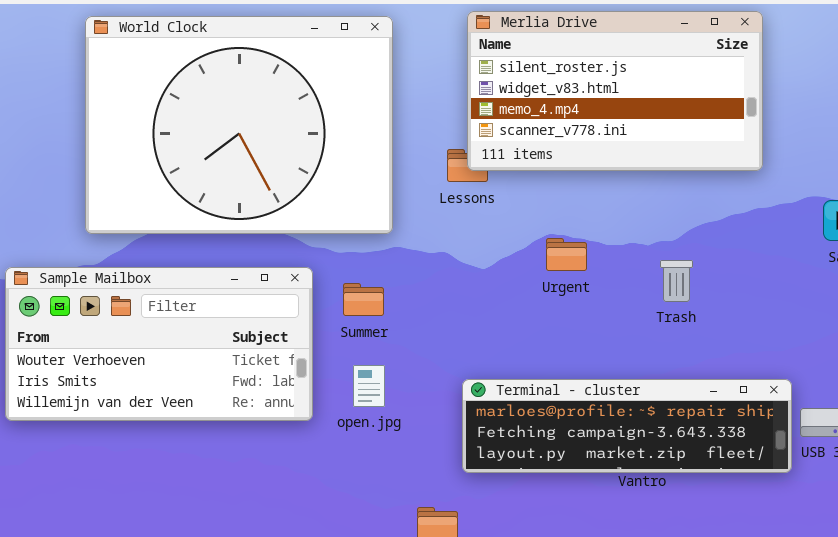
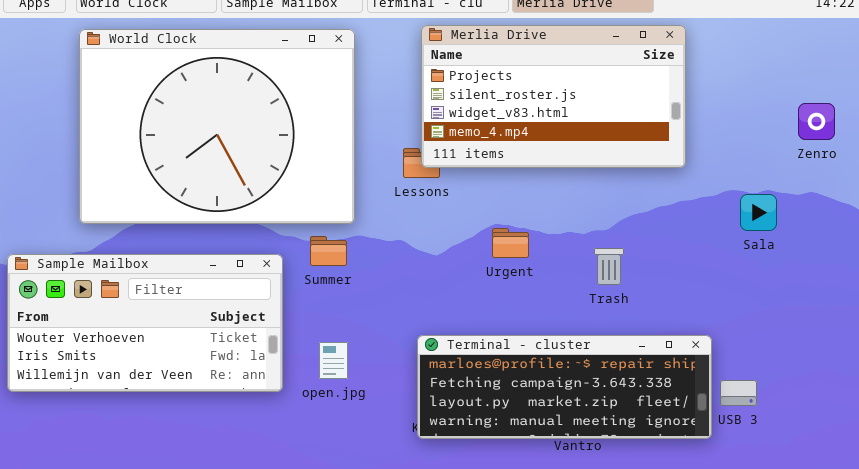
Merlia Drive: [467,11,763,171] -> [421,25,686,168], scrolled up 1 row
Summer: [343,283,384,316] -> [310,236,347,266], moved
Terminal - cluster: [462,379,792,473] -> [417,335,712,439], resized

